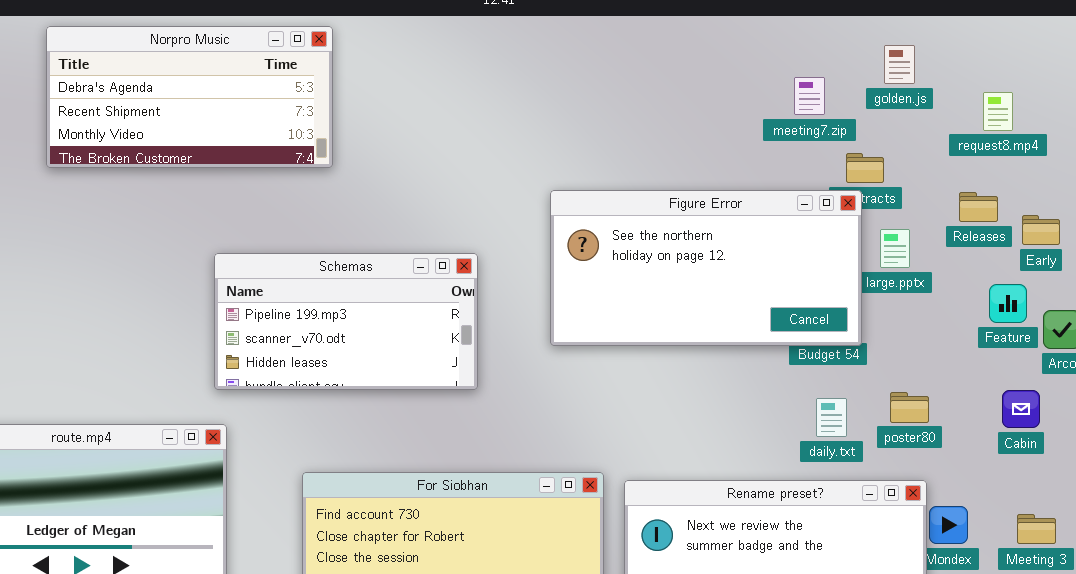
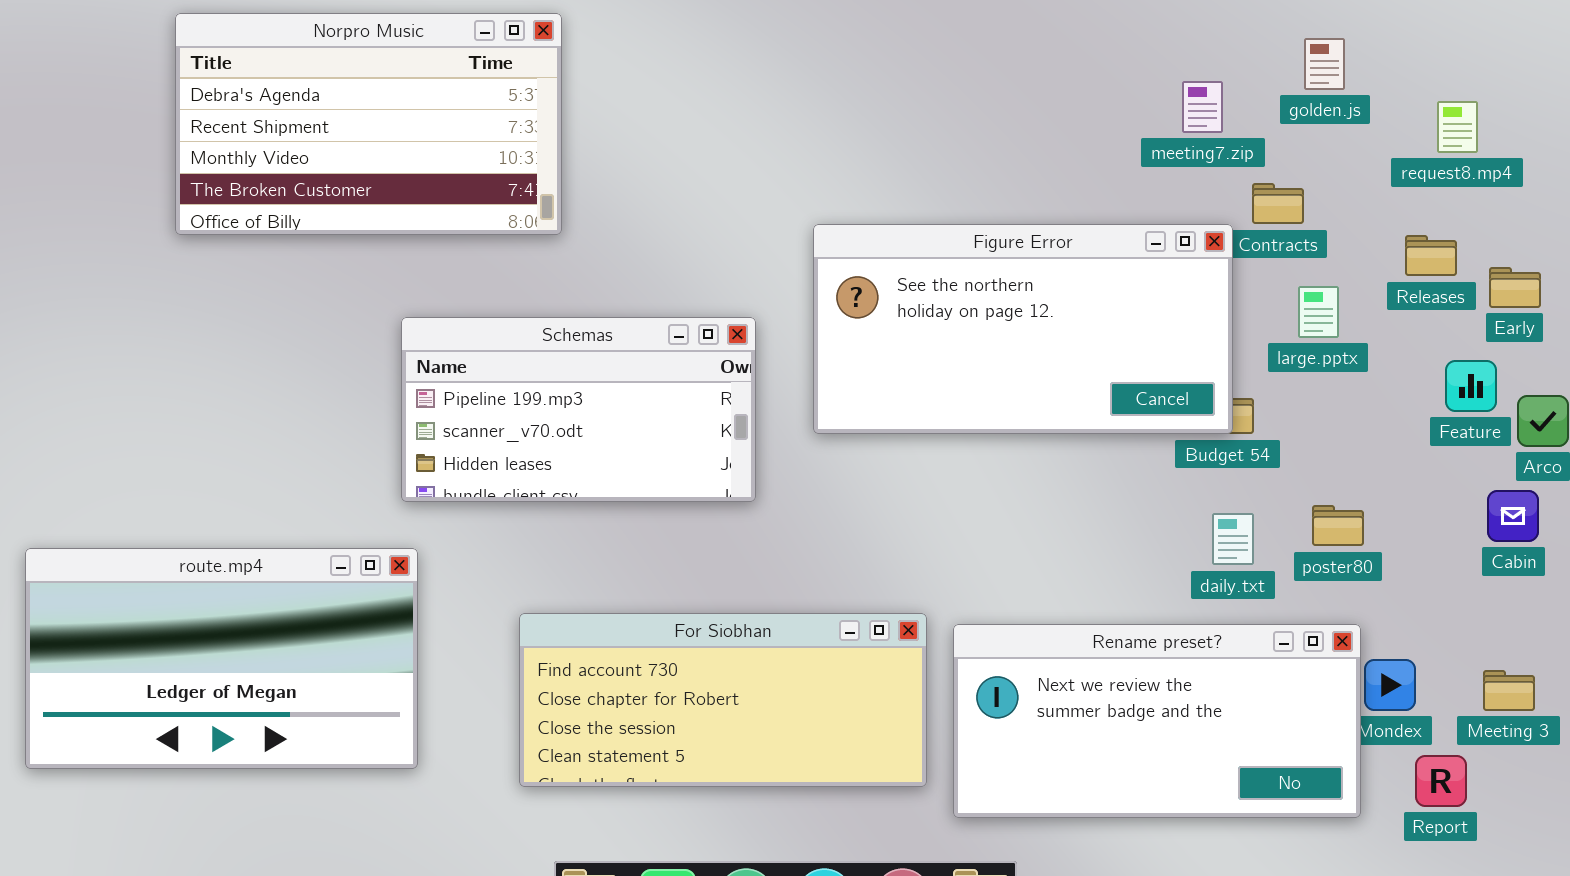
Norpro Music: [46,26,333,168] -> [175,13,562,235], resized
Figure Error: [550,190,862,346] -> [813,224,1233,434], moved
Cabin: [1002,390,1040,428] -> [1487,490,1539,542], moved

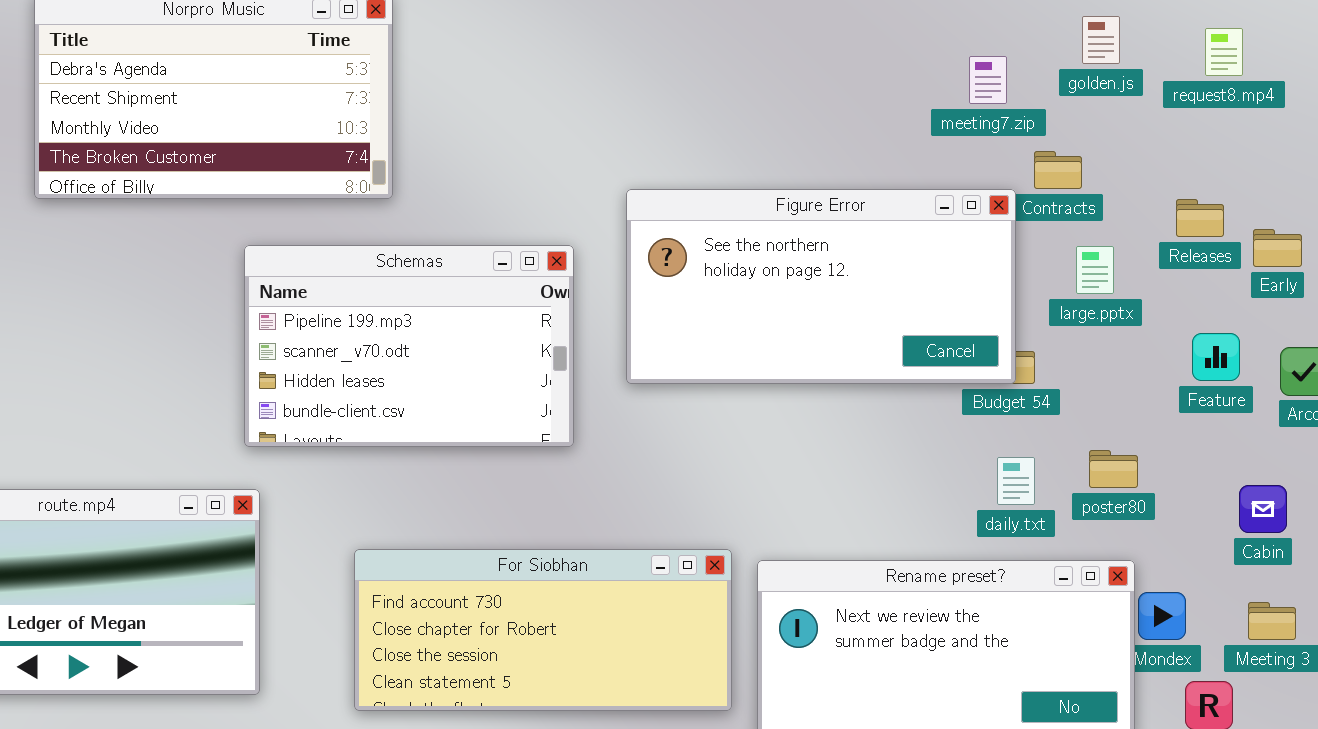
request8.mp4: [1437,101,1478,153] -> [1205,28,1243,76], moved
Schemas: [401,317,756,502] -> [244,245,574,447], resized
Feature: [1445,360,1497,412] -> [1192,333,1240,381], moved
Cabin: [1487,490,1539,542] -> [1239,485,1287,533], moved

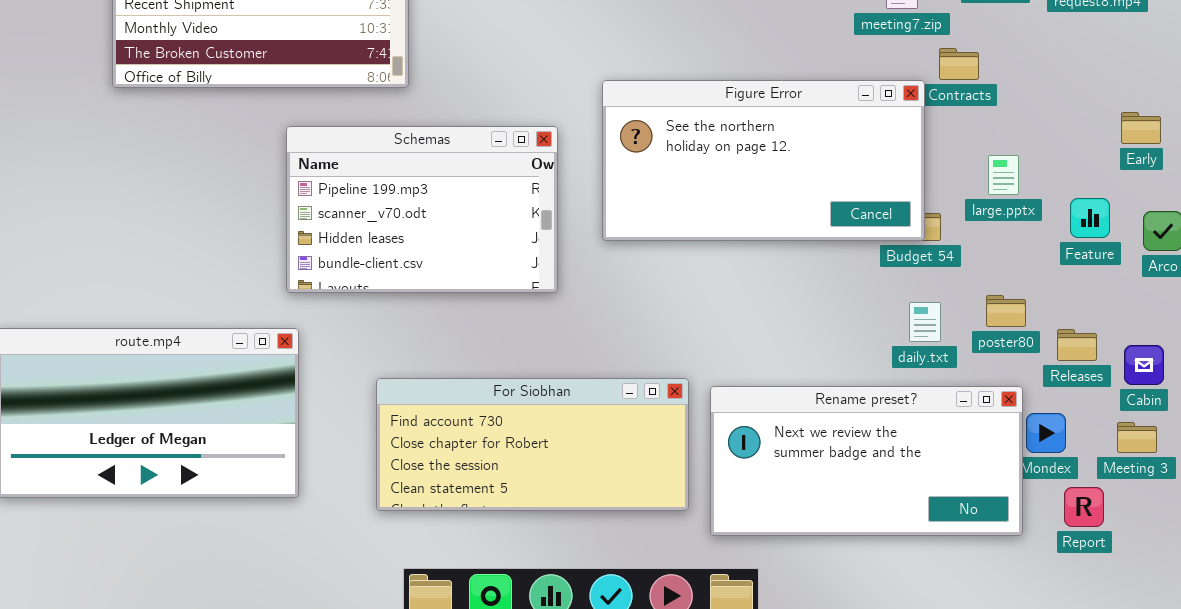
Releases: [1176,199,1224,237] -> [1057,329,1097,361], moved
large.pptx: [1076,246,1114,294] -> [988,155,1019,195], moved
Cabin: [1239,485,1287,533] -> [1124,345,1164,385], moved

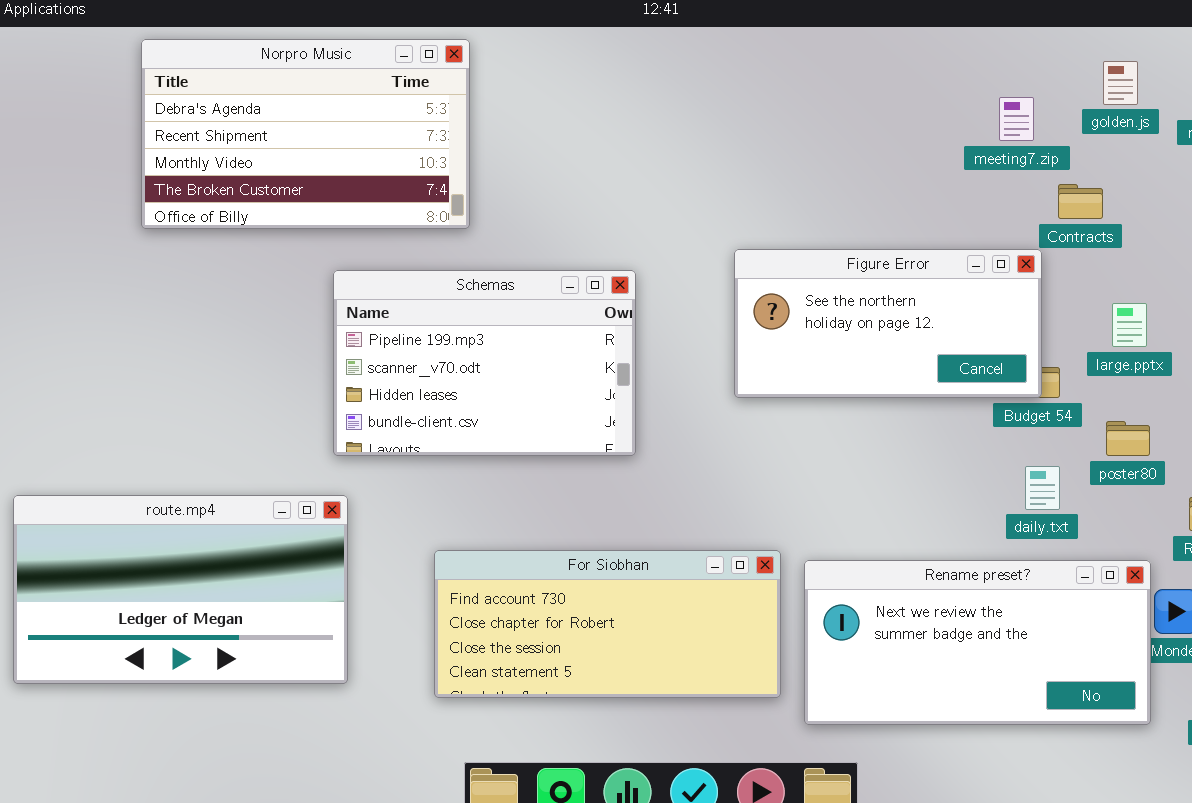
Figure Error: [602,80,925,241] -> [734,249,1042,398], resized
poster80: [986,295,1026,327] -> [1106,421,1150,456], moved

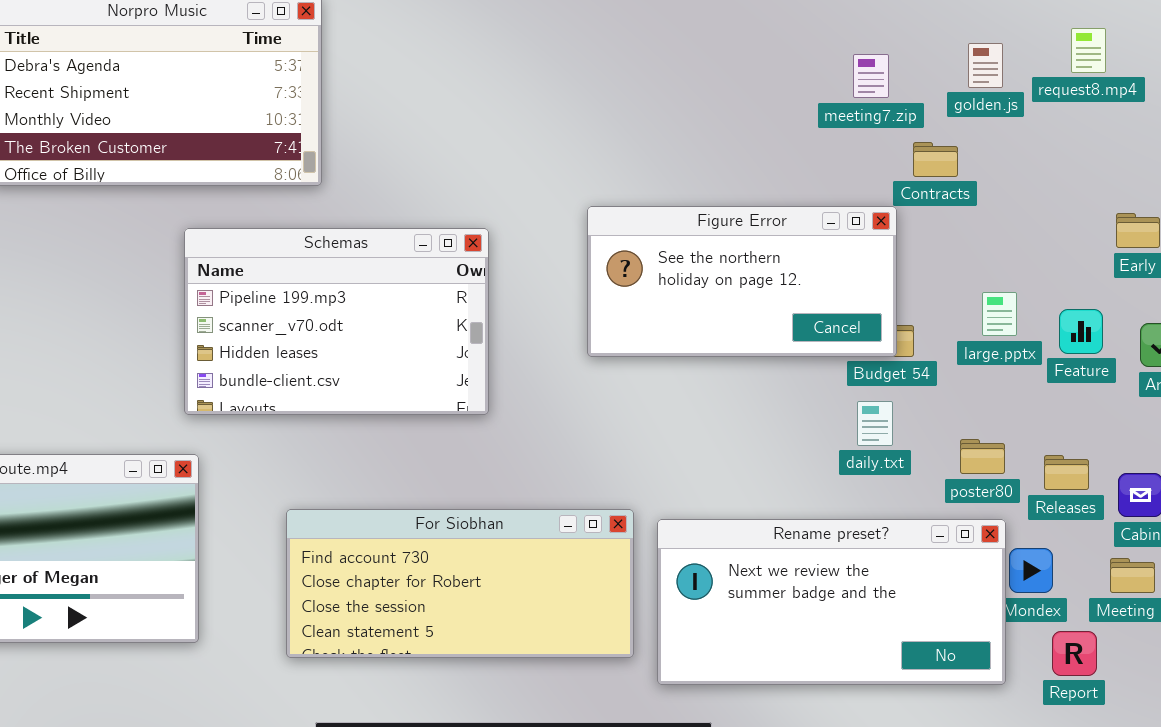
golden.js: [1103,61,1138,105] -> [968,43,1003,88], moved
large.pptx: [1112,303,1147,347] -> [982,292,1017,336], moved
poster80: [1106,421,1150,456] -> [960,439,1005,474], moved
daily.txt: [1025,466,1060,510] -> [857,401,893,446], moved

